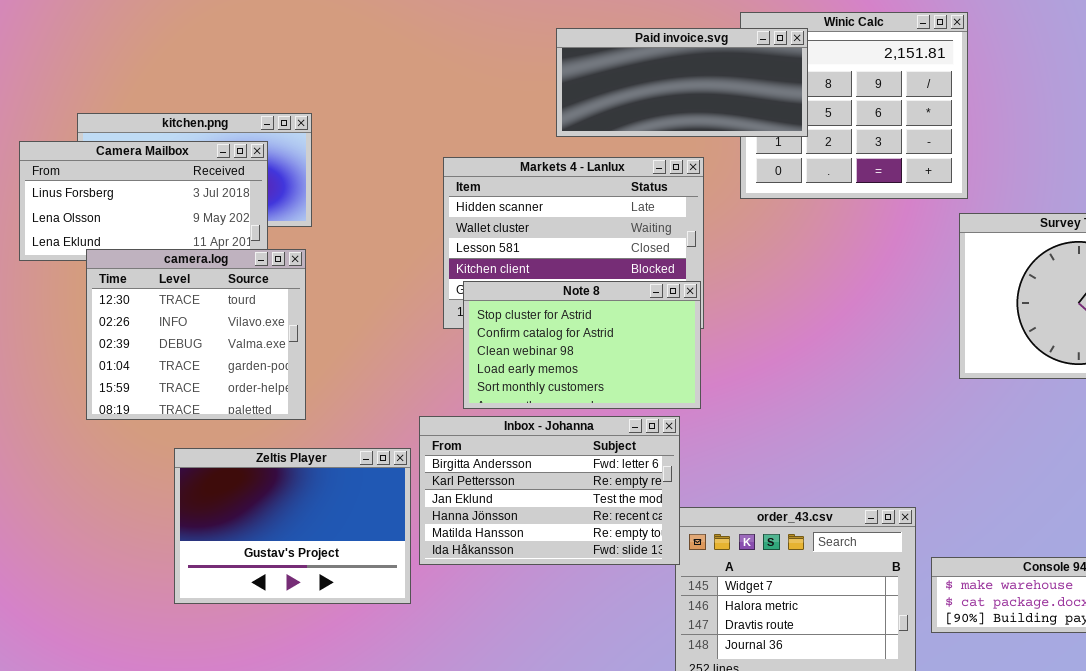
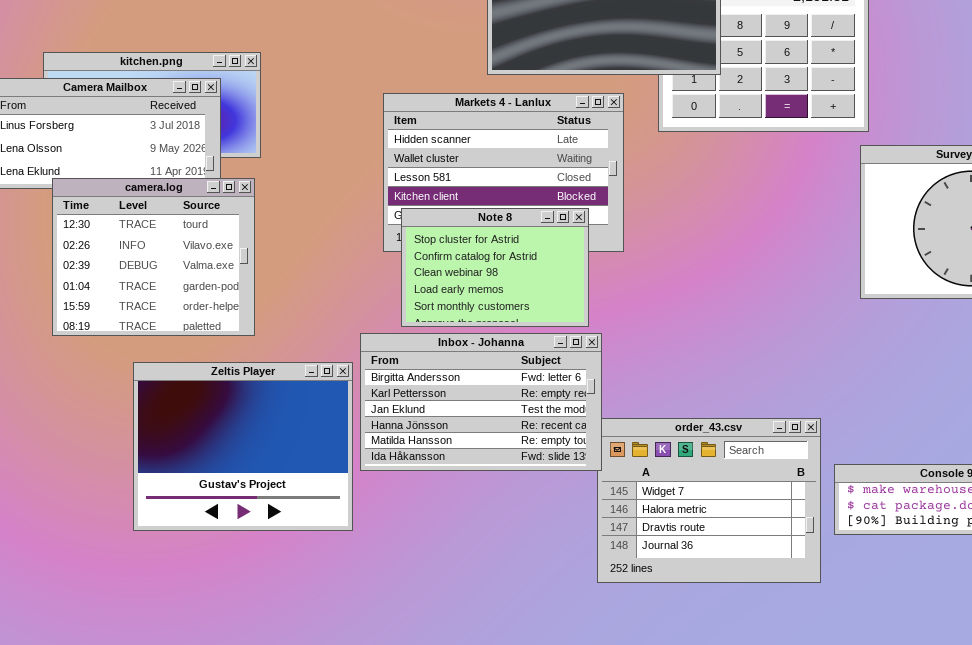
Note 8: [463,281,701,409] -> [401,208,589,327], resized
Zeltis Player: [174,448,411,604] -> [133,362,353,531], resized

